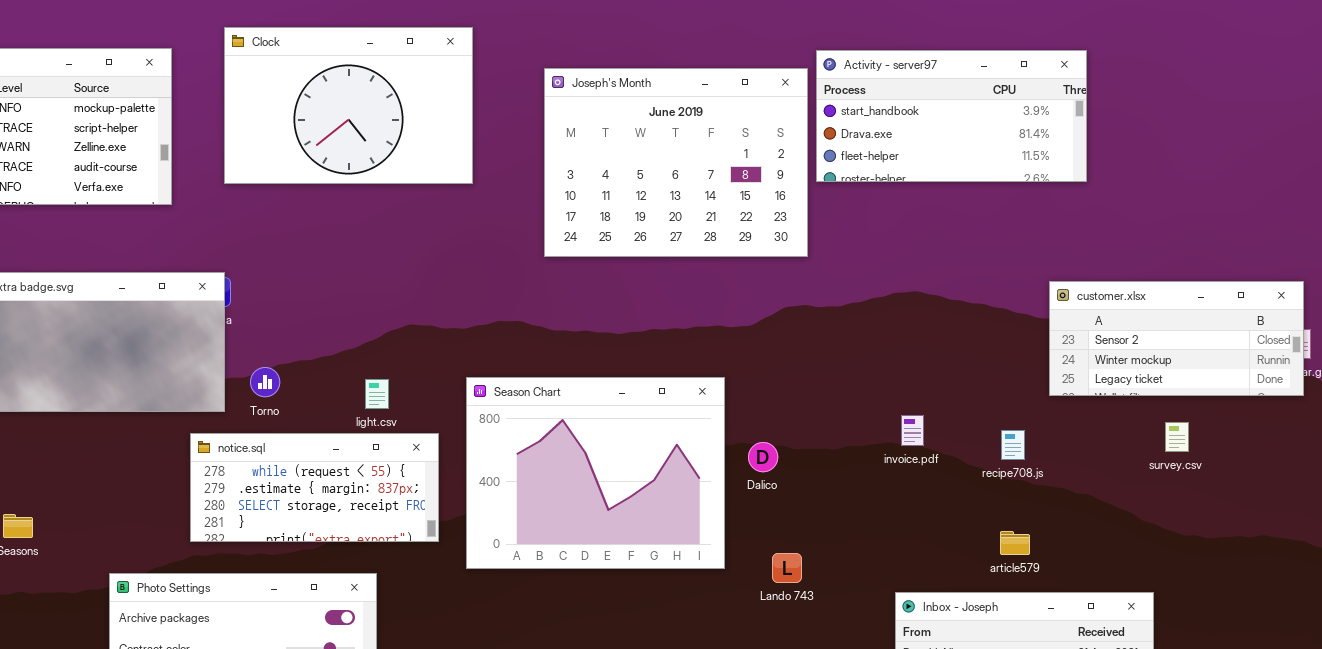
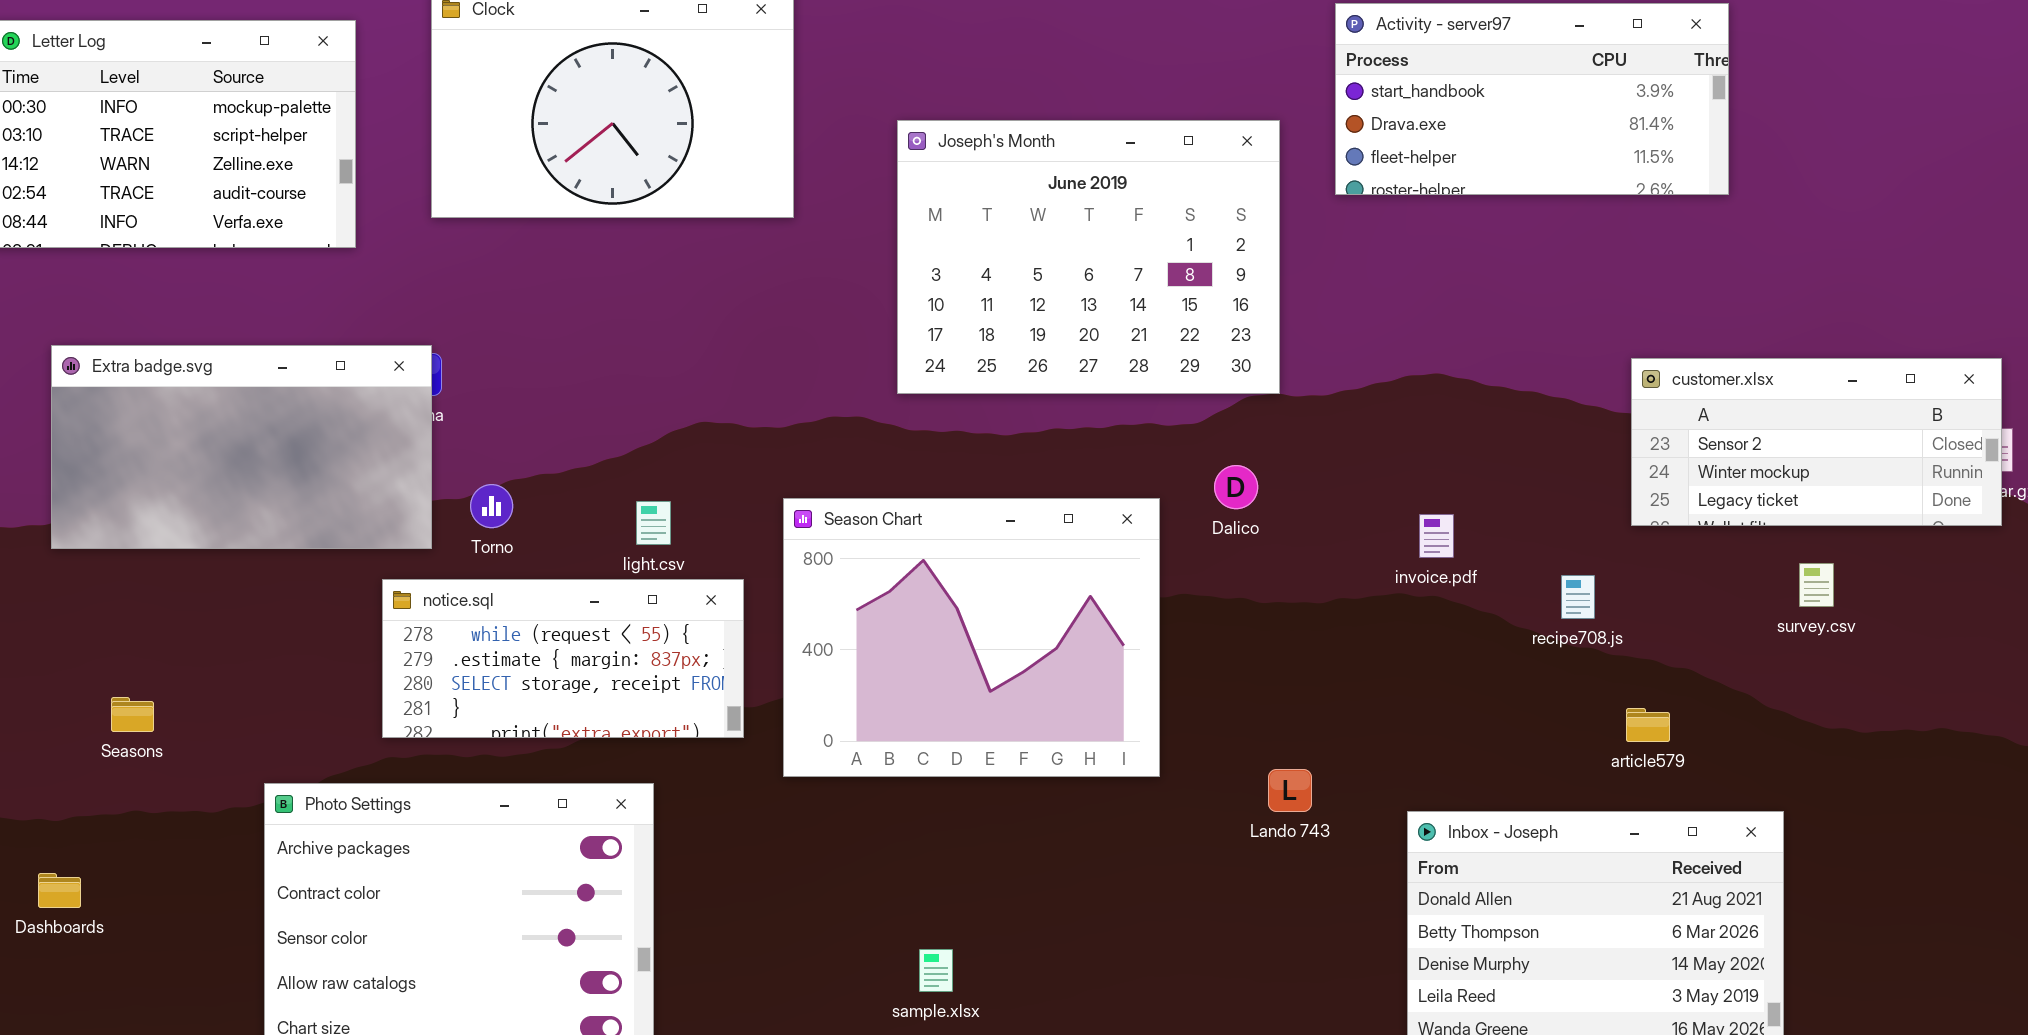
Activity - server97: [816,50,1087,182] -> [1335,3,1729,195], moved
Joseph's Month: [544,68,808,257] -> [897,120,1280,394], moved
invoice.pdf: [901,415,924,446] -> [1419,514,1454,558], moved
Dalico: [748,442,778,472] -> [1214,465,1258,509], moved
article579: [1000,531,1030,555] -> [1626,708,1670,742], moved
Lando 743: [772,553,802,583] -> [1268,769,1312,812], moved

